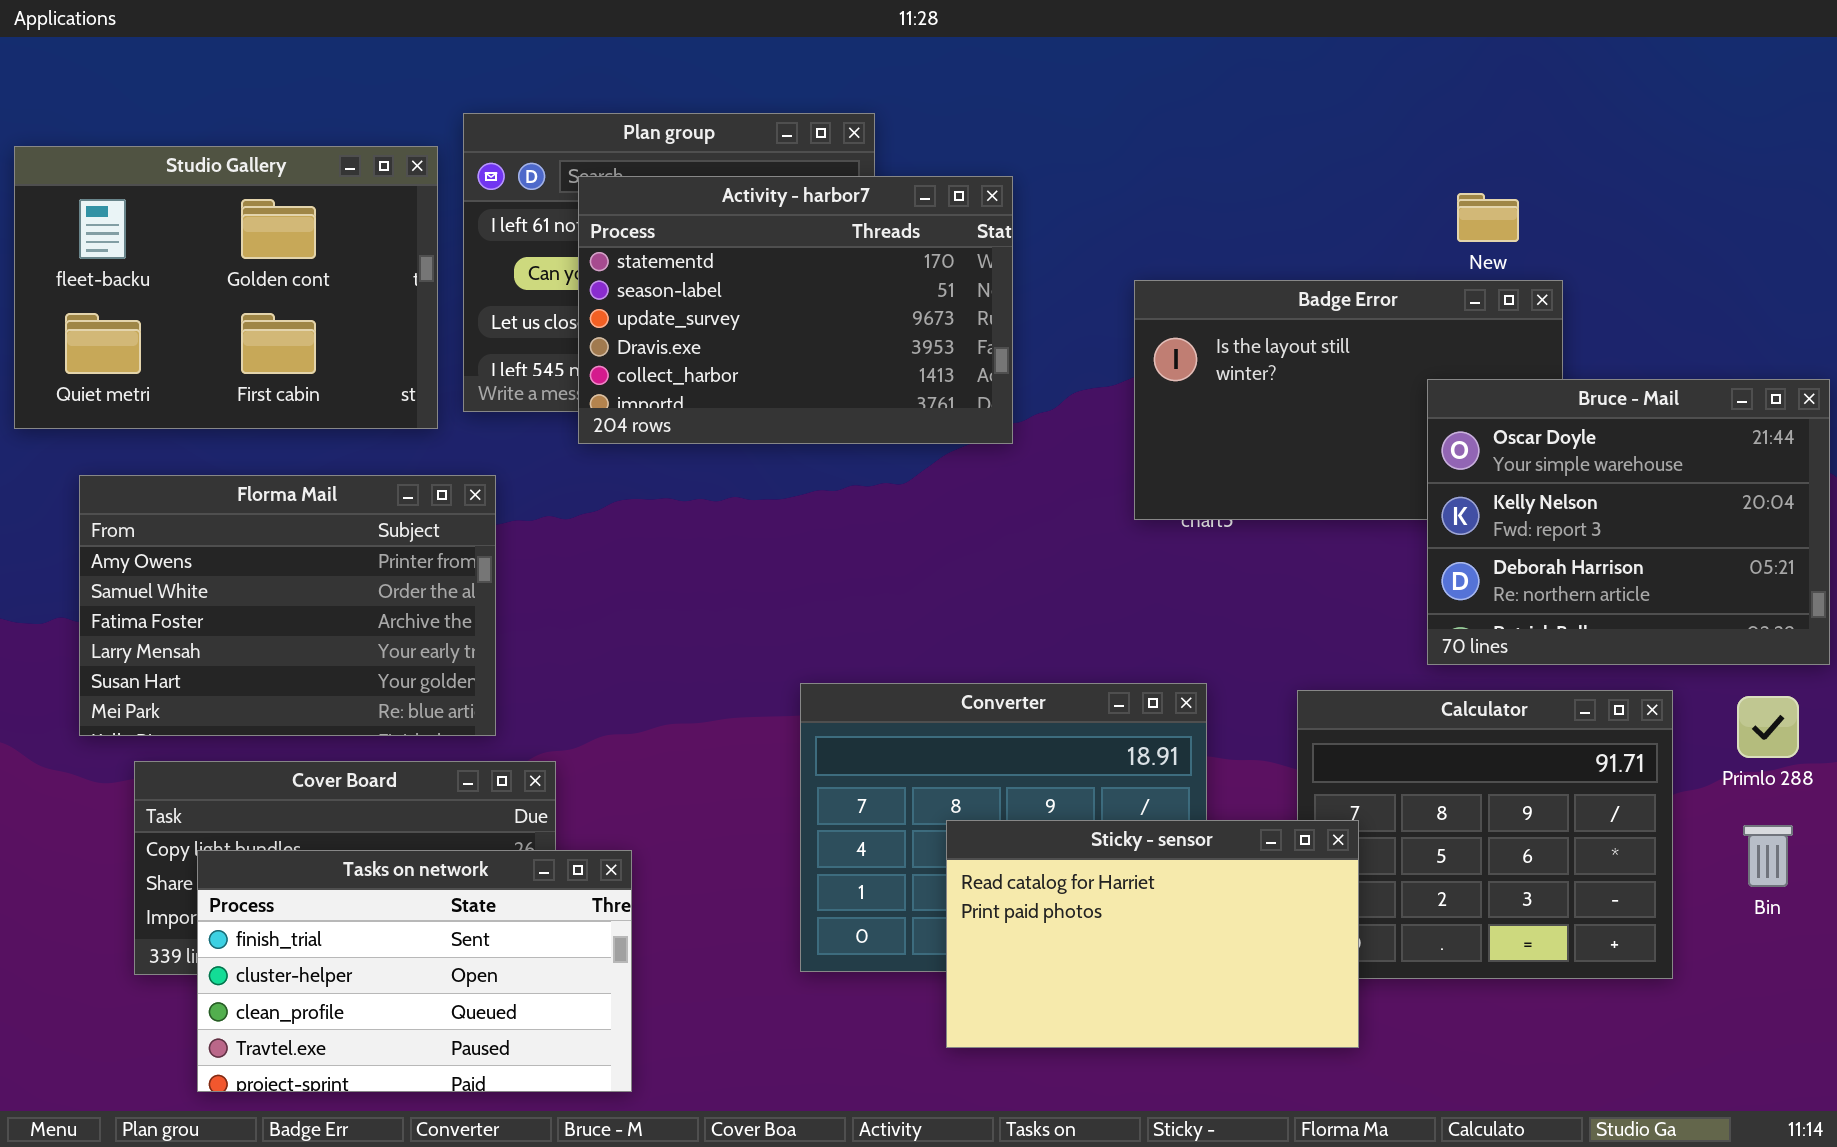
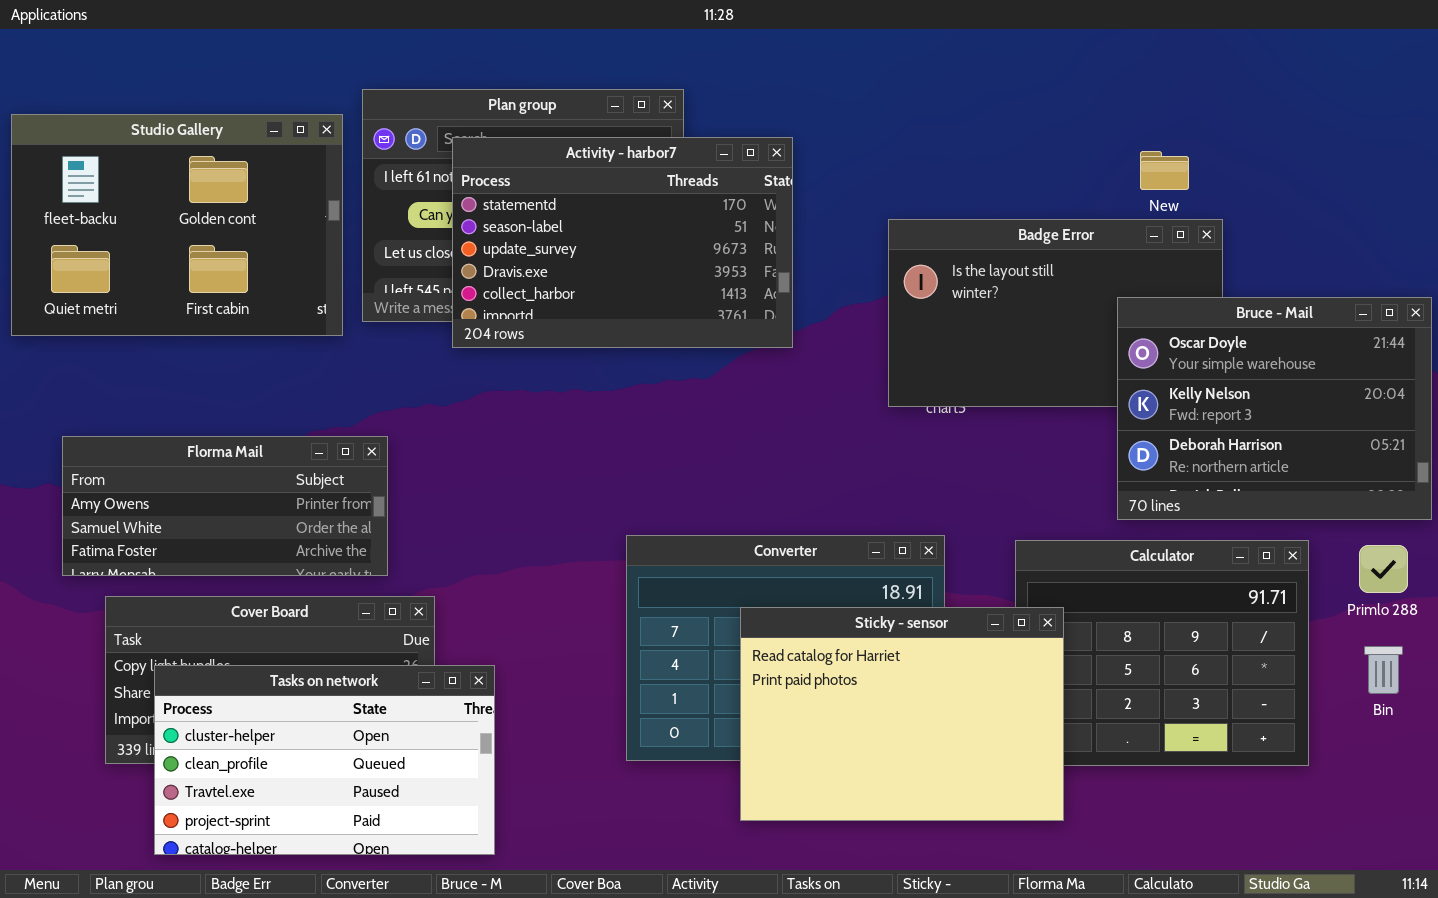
Florma Mail: [79,475,496,736] -> [62,436,388,576], resized
Sticky - sensor: [946,820,1359,1048] -> [740,607,1064,821], resized
Tasks on network: [197,850,632,1092] -> [154,665,495,855], scrolled down 1 row

